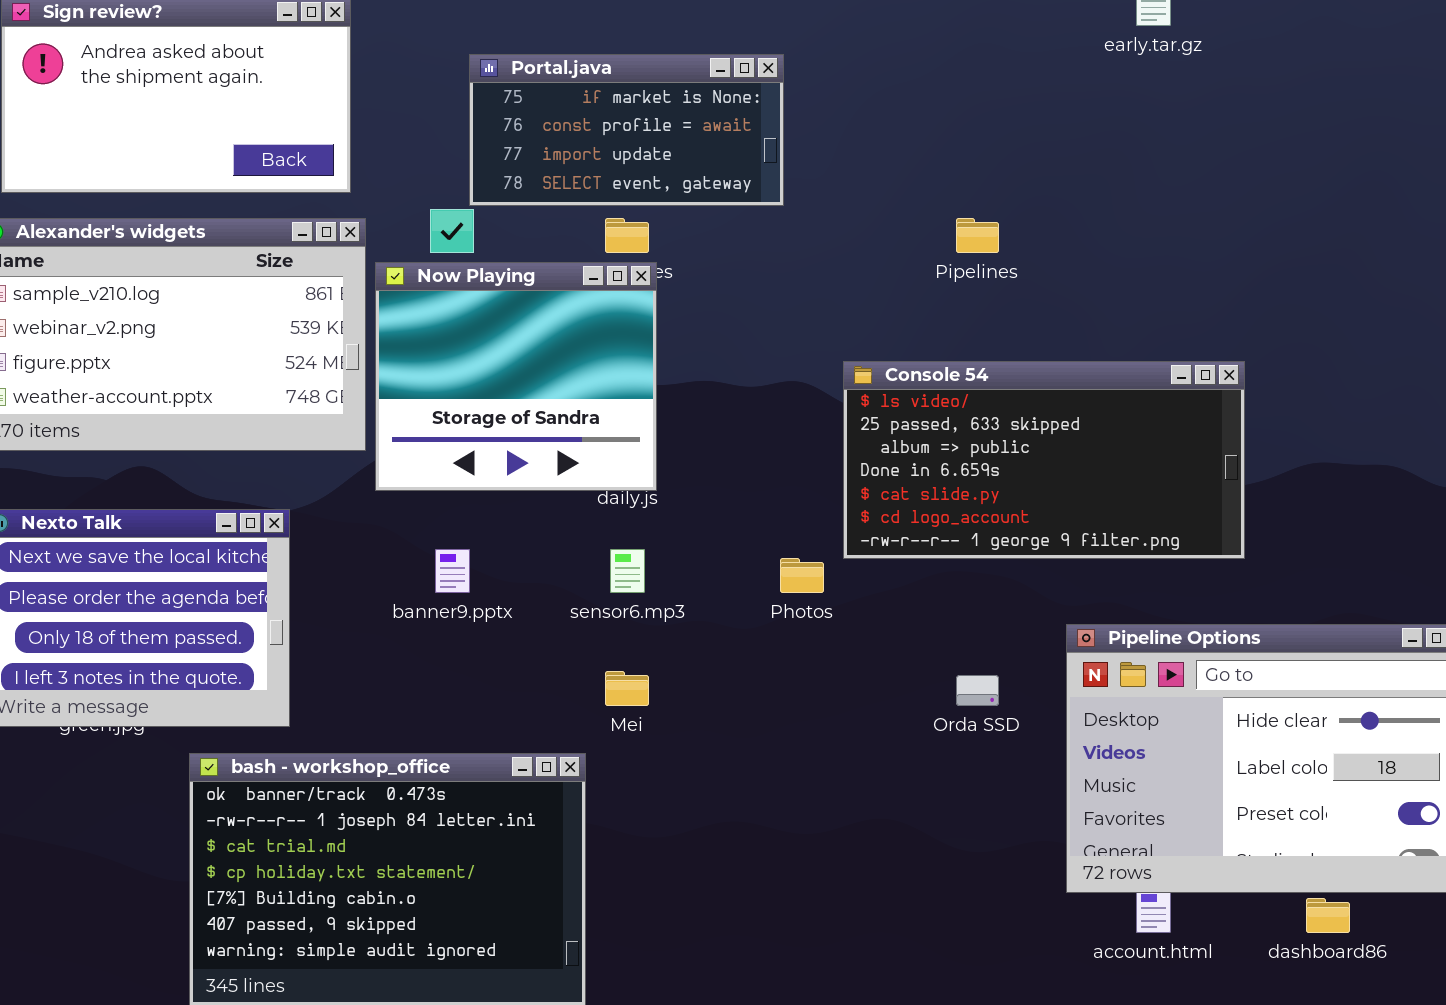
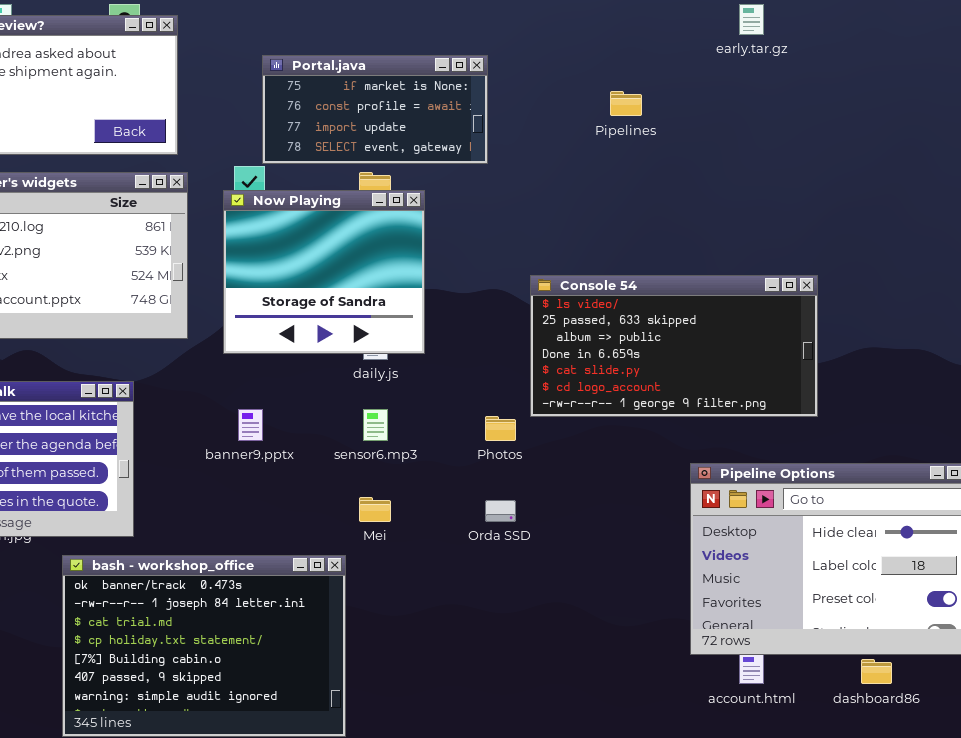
Pipelines: [956,218,999,253] -> [610,91,642,116], moved
Now Playing: [375,262,657,491] -> [223,190,425,354], moved
Orda SSD: [956,675,999,706] -> [485,500,516,522], moved

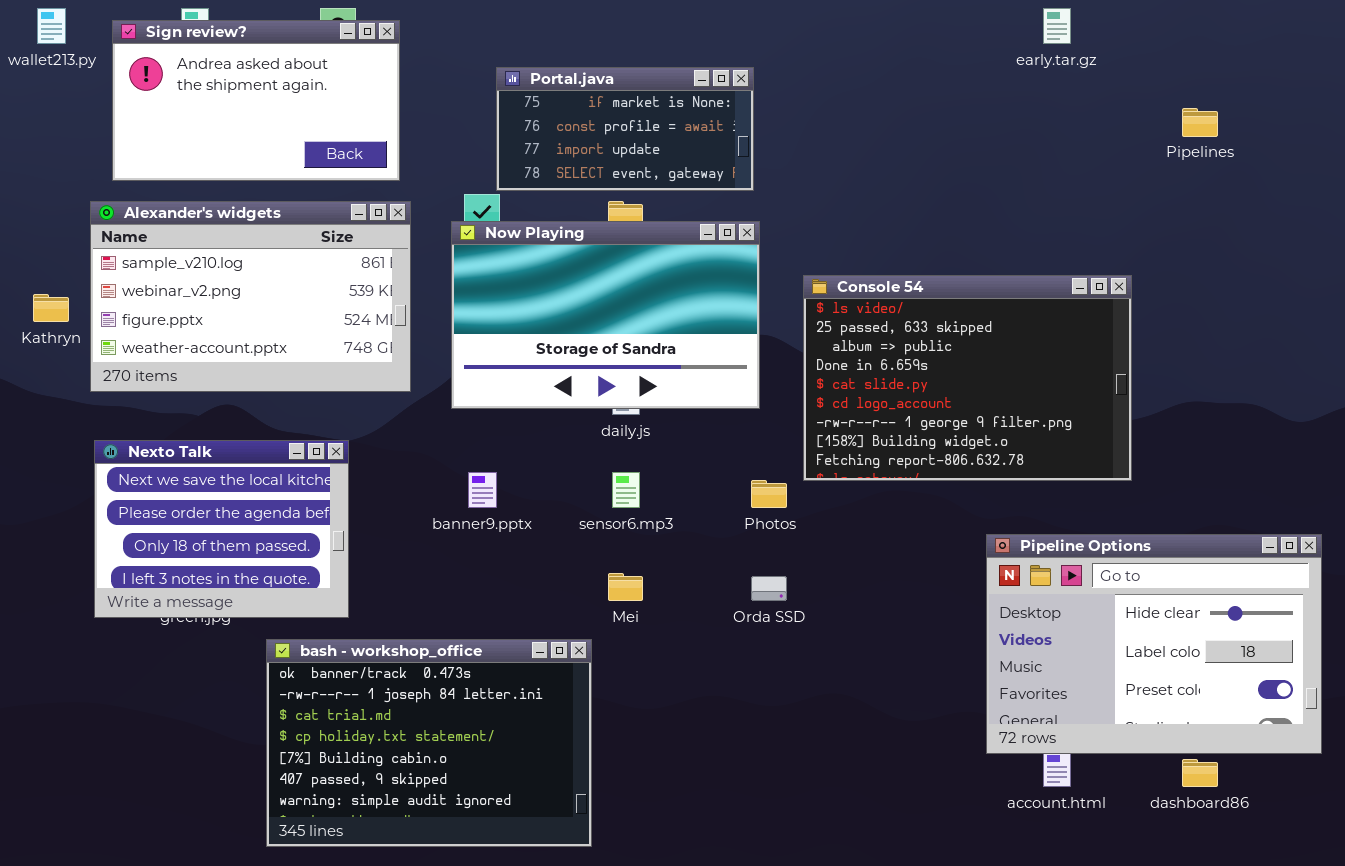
Pipelines: [610,91,642,116] -> [1182,108,1218,137], moved
Now Playing: [223,190,425,354] -> [451,221,760,409], resized
Console 54: [530,275,818,417] -> [803,275,1132,481], resized

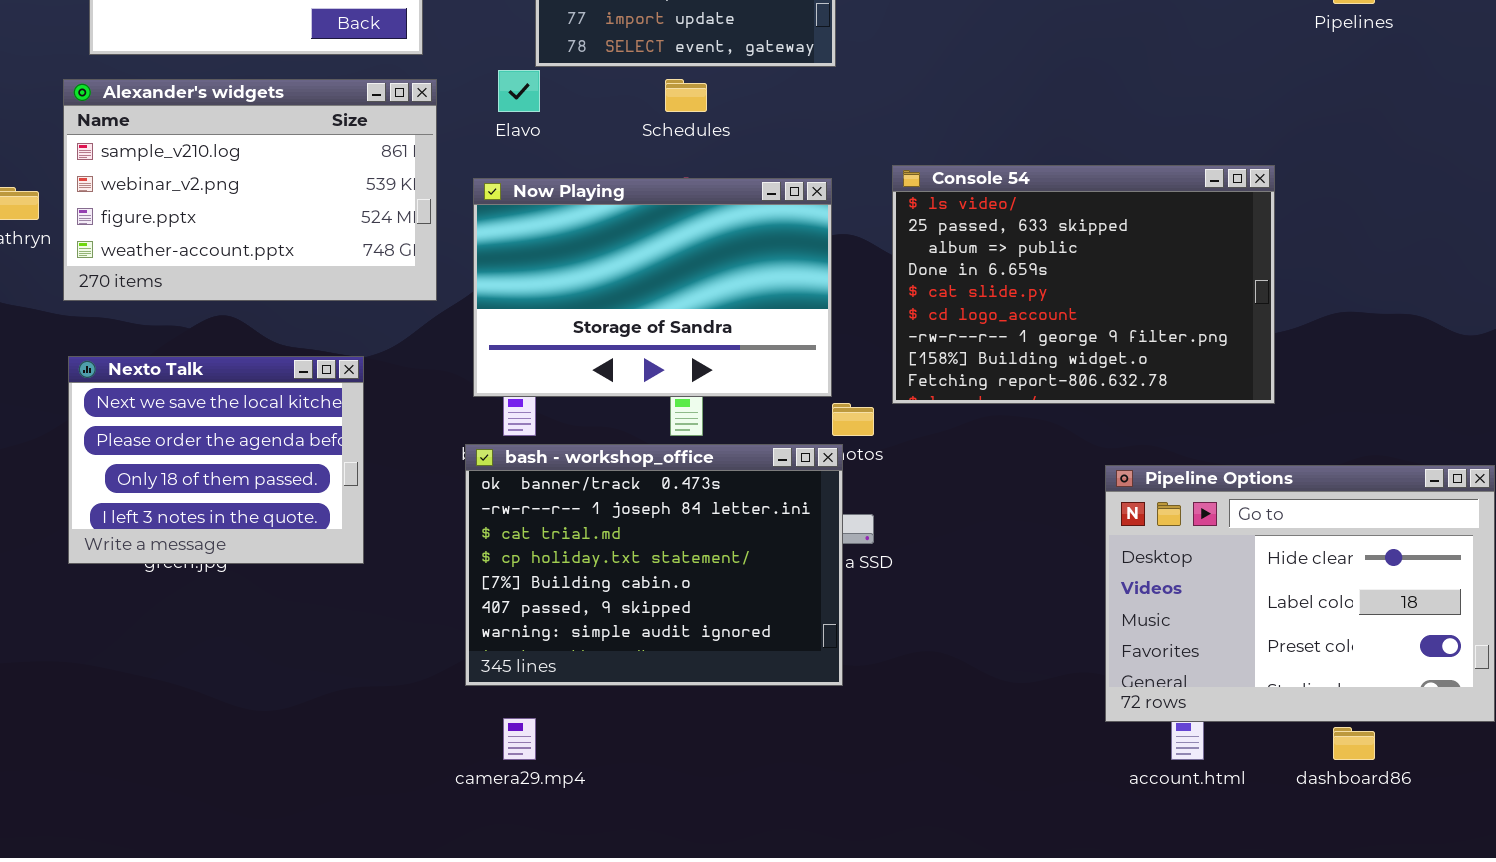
Now Playing: [451,221,760,409] -> [473,178,832,397], moved
bash - workshop_office: [266,639,592,847] -> [465,444,843,686], moved

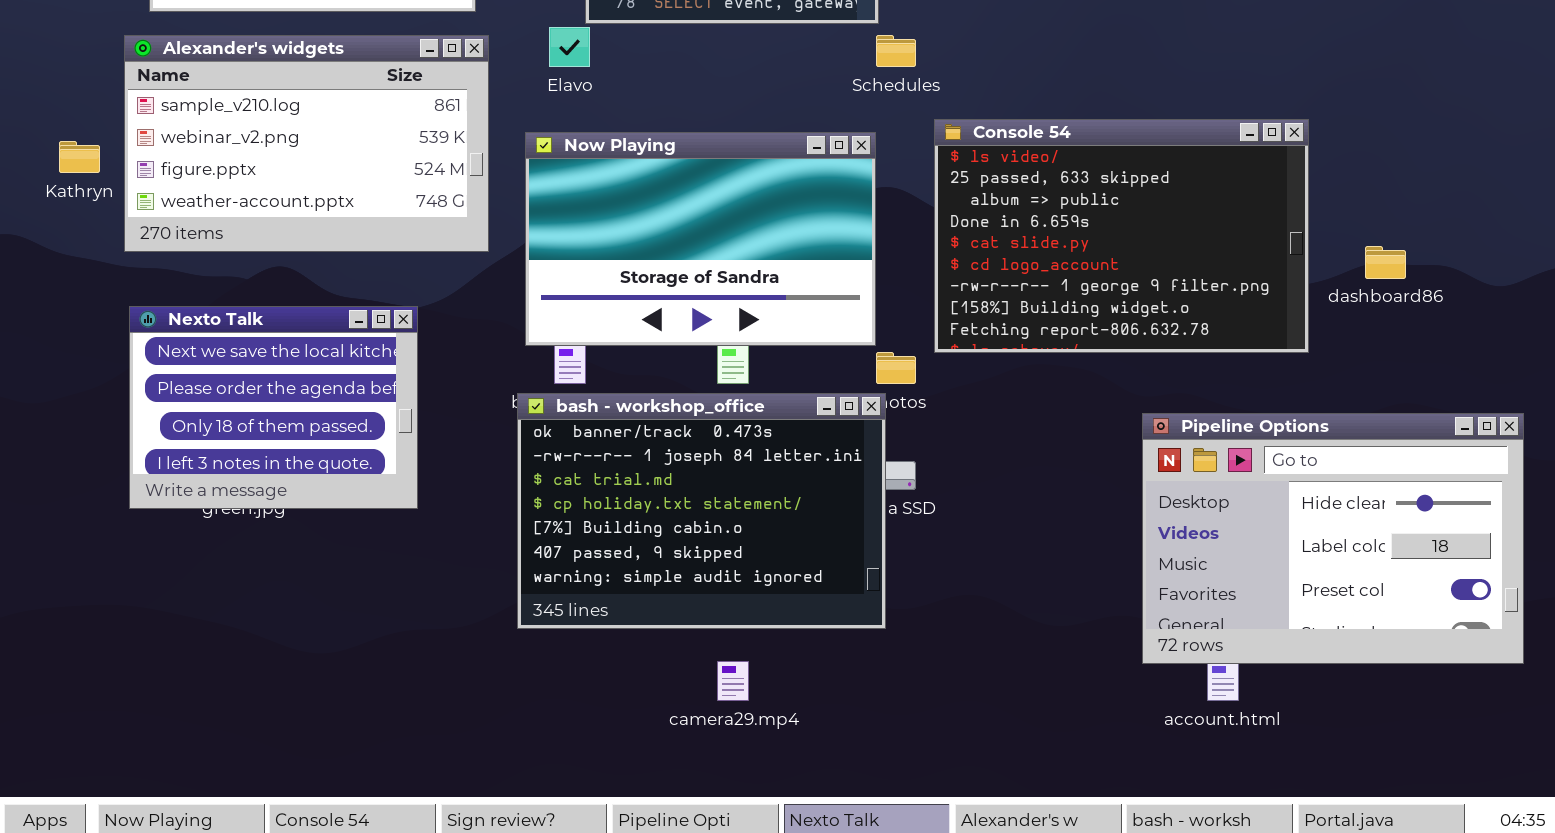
Schedules: [665,79,707,112] -> [876,35,916,67], moved
camera29.mp4: [503,718,536,760] -> [717,661,749,701], moved
dashboard86: [1333,727,1375,760] -> [1365,246,1406,279], moved

